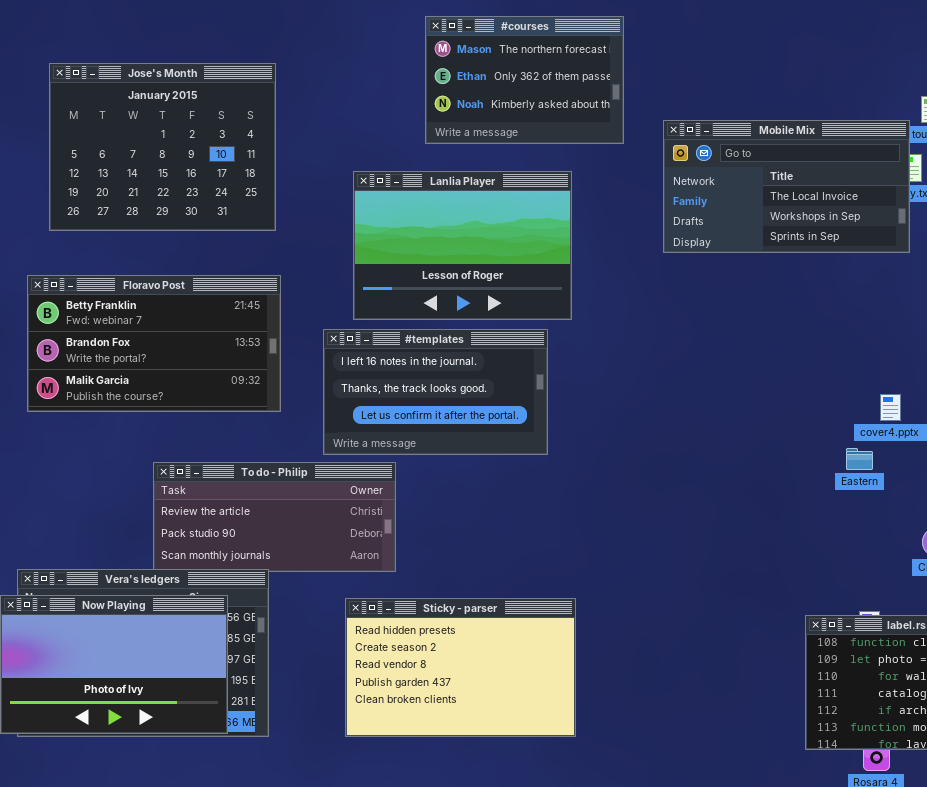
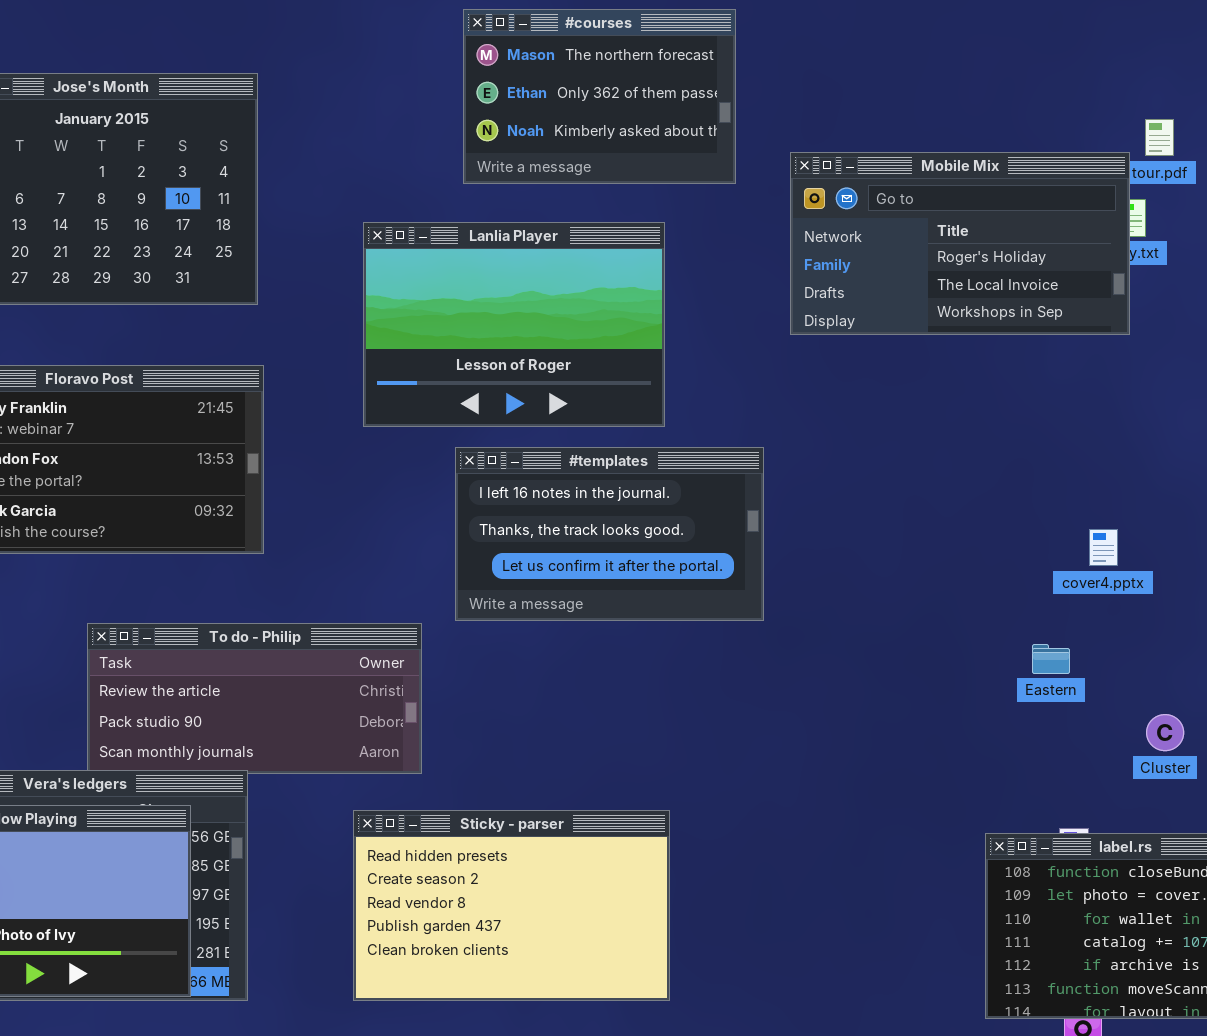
Mobile Mix: [663,120,910,253] -> [790,152,1130,335], scrolled up 1 row
#templates: [323,329,548,455] -> [455,447,764,621], moved
Eastern: [846,448,873,470] -> [1032,644,1070,674], moved

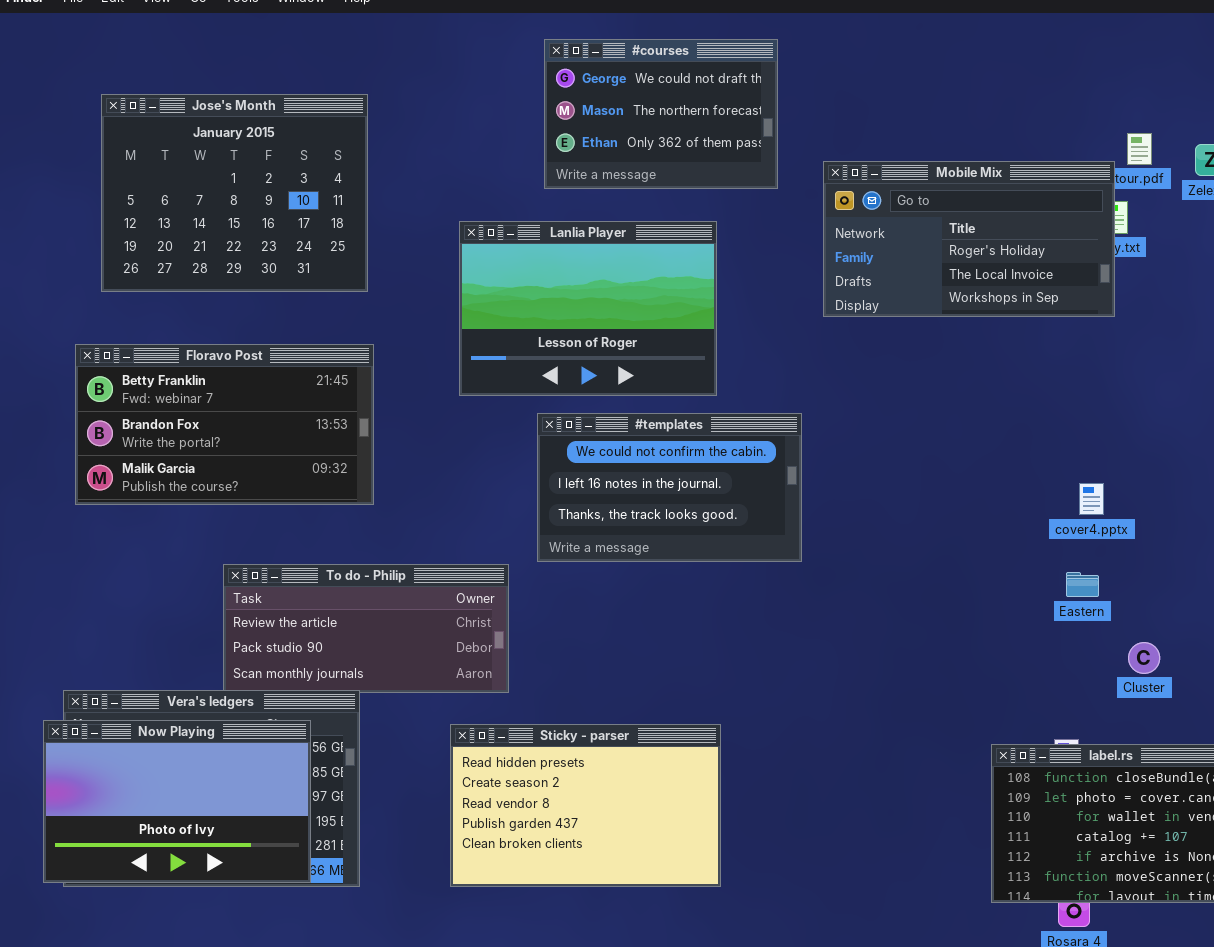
#courses: [463,9,736,184] -> [544,39,778,189], scrolled up 1 row
#templates: [455,447,764,621] -> [537,413,802,562], scrolled up 1 row
Eastern: [1032,644,1070,674] -> [1066,572,1099,597], moved

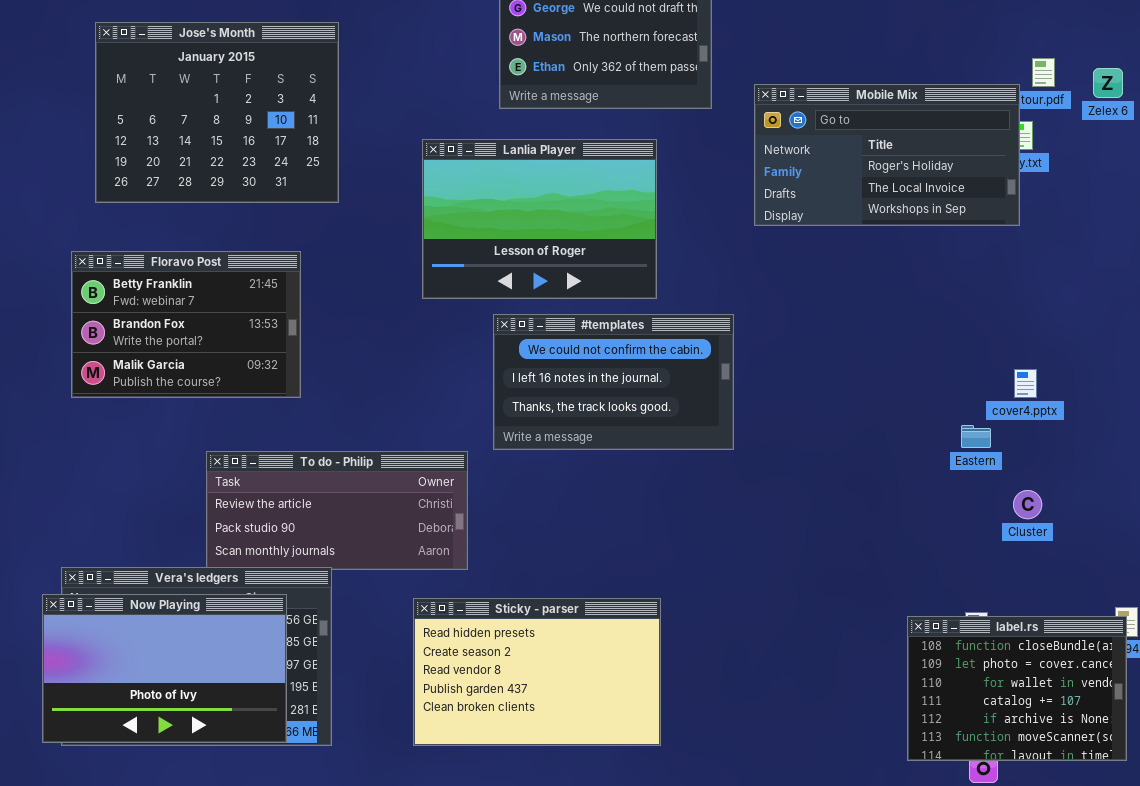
Floravo Post: [75,344,374,505] -> [71,251,301,398], resized
cover4.pptx: [1079,483,1104,515] -> [1014,369,1037,398], moved
Eastern: [1066,572,1099,597] -> [961,425,991,448], moved
Cluster: [1128,642,1160,674] -> [1013,490,1042,519], moved

